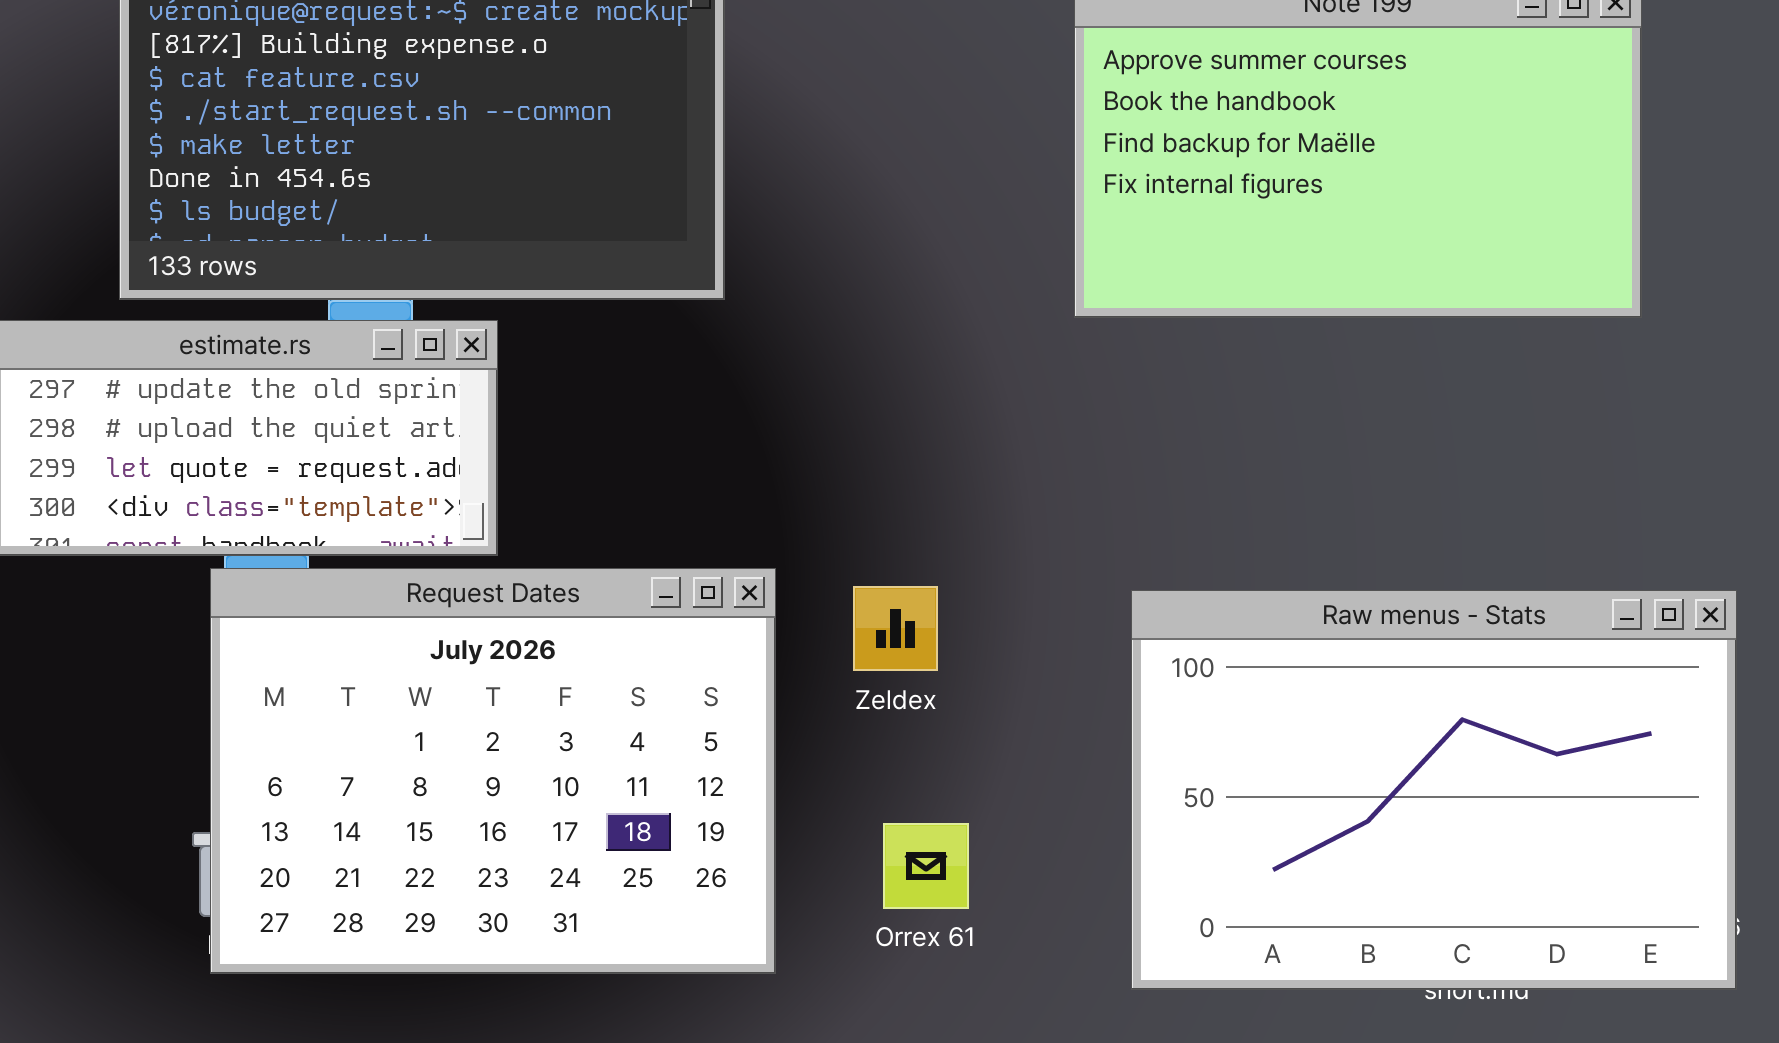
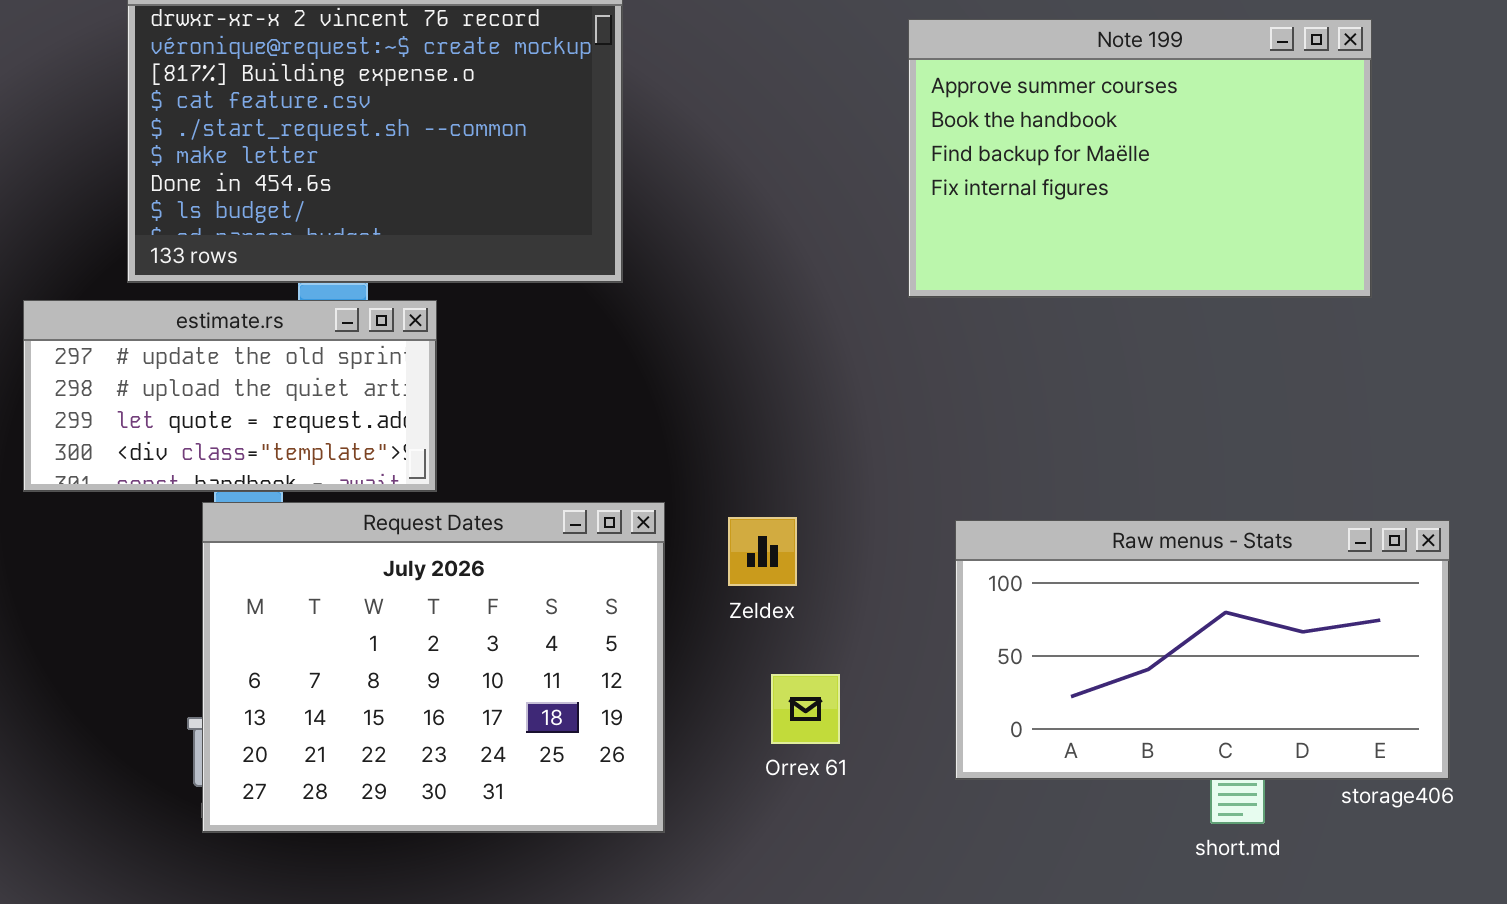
Raw menus - Stats: [1131,590,1737,990] -> [955,520,1450,780], resized
Orrex 61: [883,823,969,909] -> [771,674,840,744], moved

